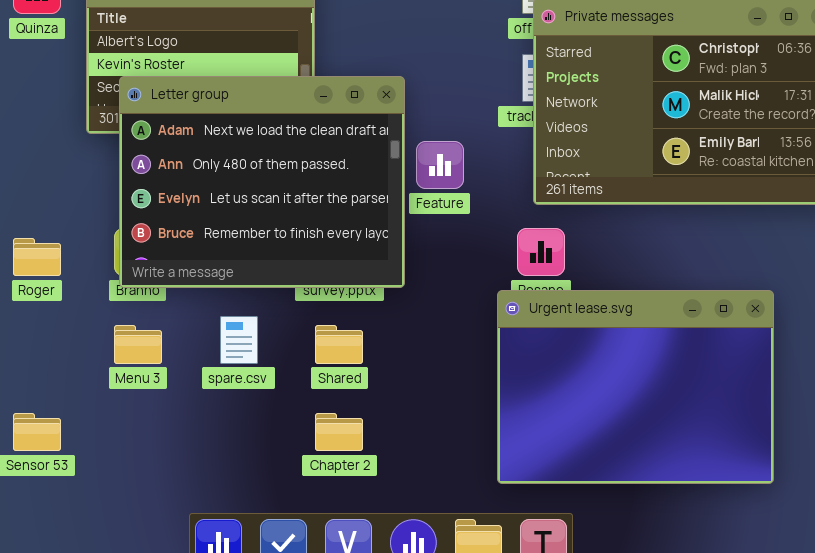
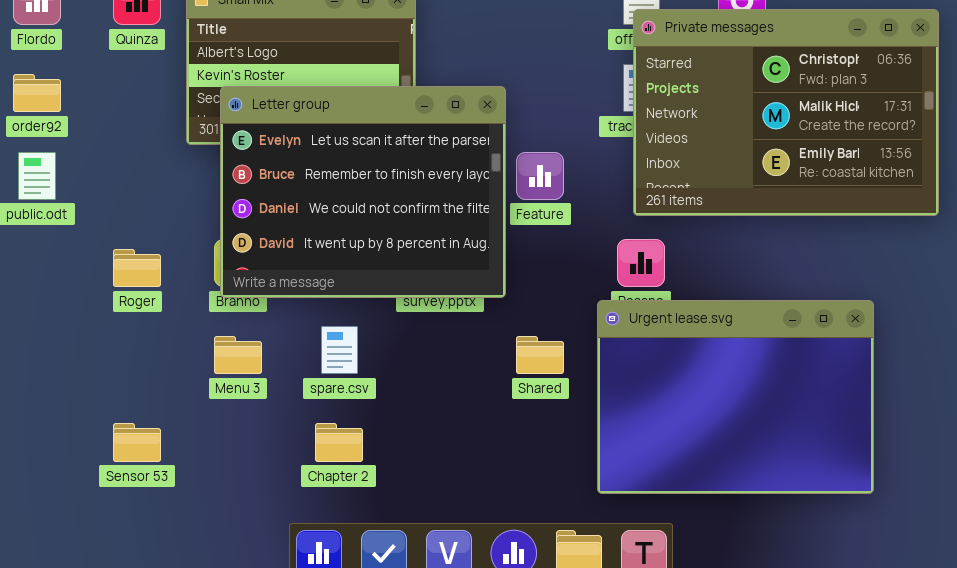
Letter group: [119,76,405,288] -> [220,86,506,298], scrolled down 2 rows
Shared: [315,325,363,364] -> [516,336,564,374], moved
Chapter 2: [315,413,363,451] -> [315,423,363,462], moved

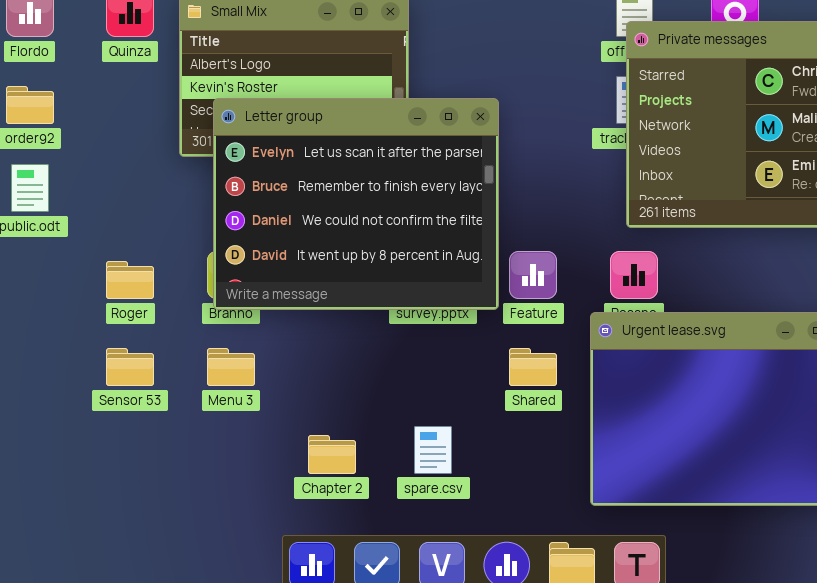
Feature: [516,152,564,200] -> [509,251,557,299], moved
spare.csv: [321,326,358,374] -> [414,426,452,474], moved
Sensor 53: [113,423,161,462] -> [106,348,154,386], moved

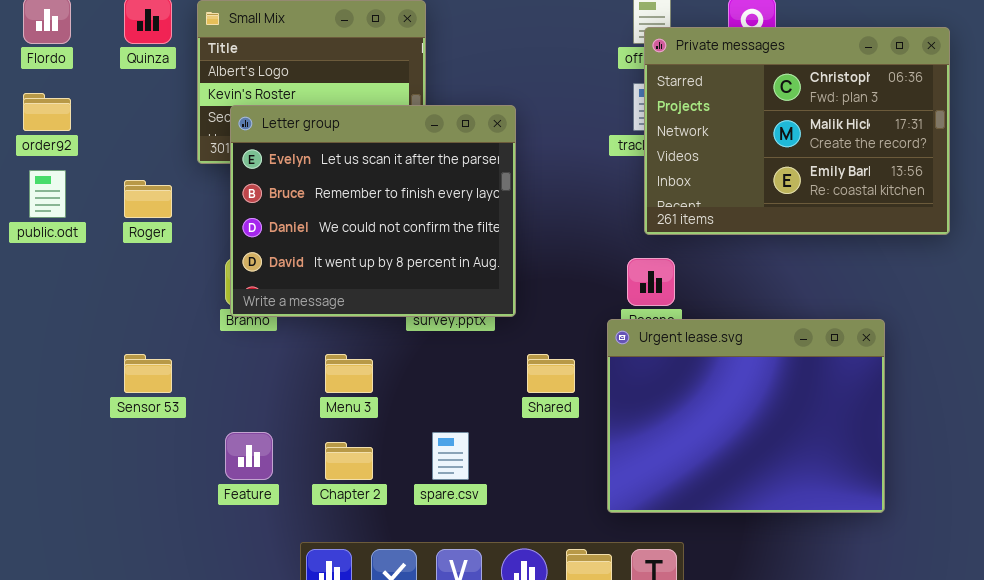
Feature: [509,251,557,299] -> [225,432,273,480], moved
Roger: [106,261,154,299] -> [124,180,172,218], moved
Menu 3: [207,348,255,386] -> [325,354,373,393], moved

